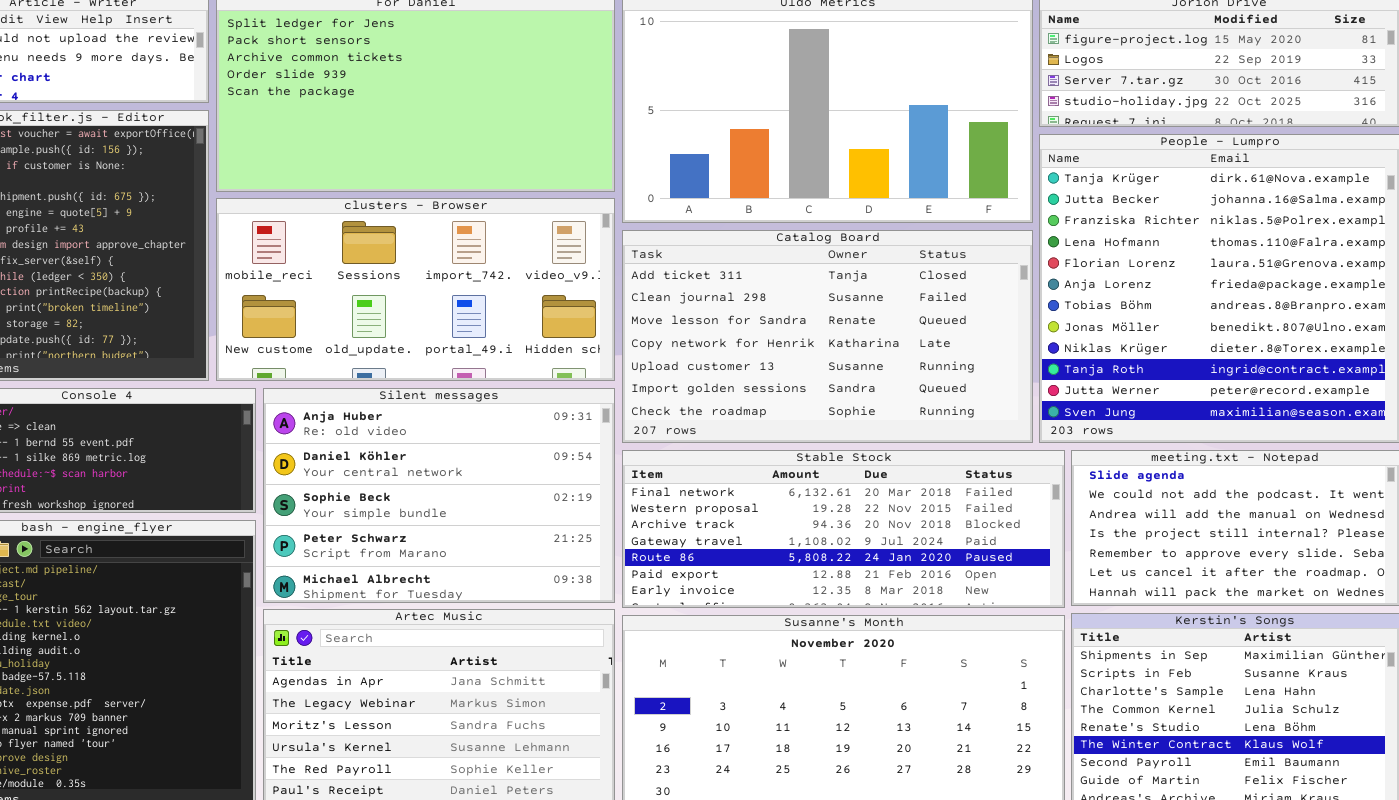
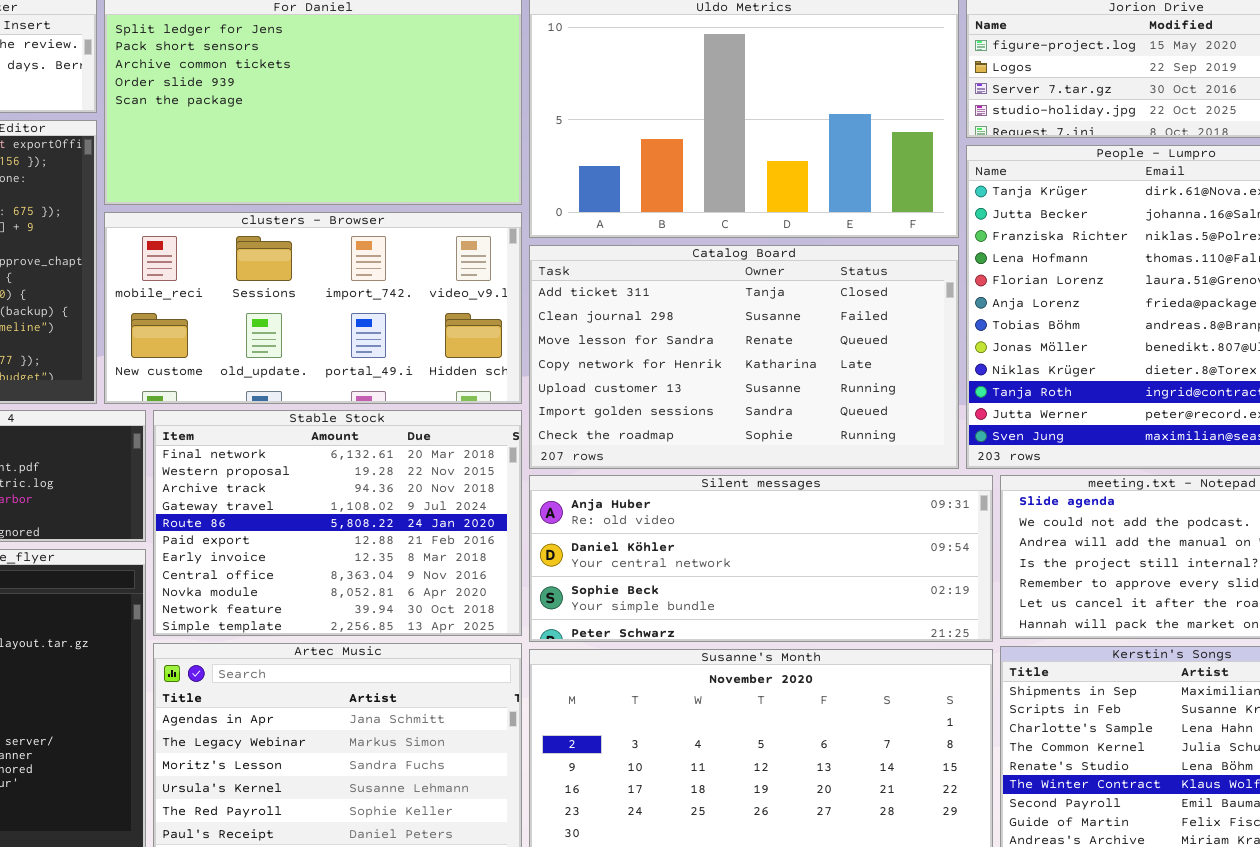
Silent messages: [263,388,615,603] -> [529,475,993,642], moved, resized
Stable Stock: [622,450,1065,608] -> [153,410,522,636], moved, resized

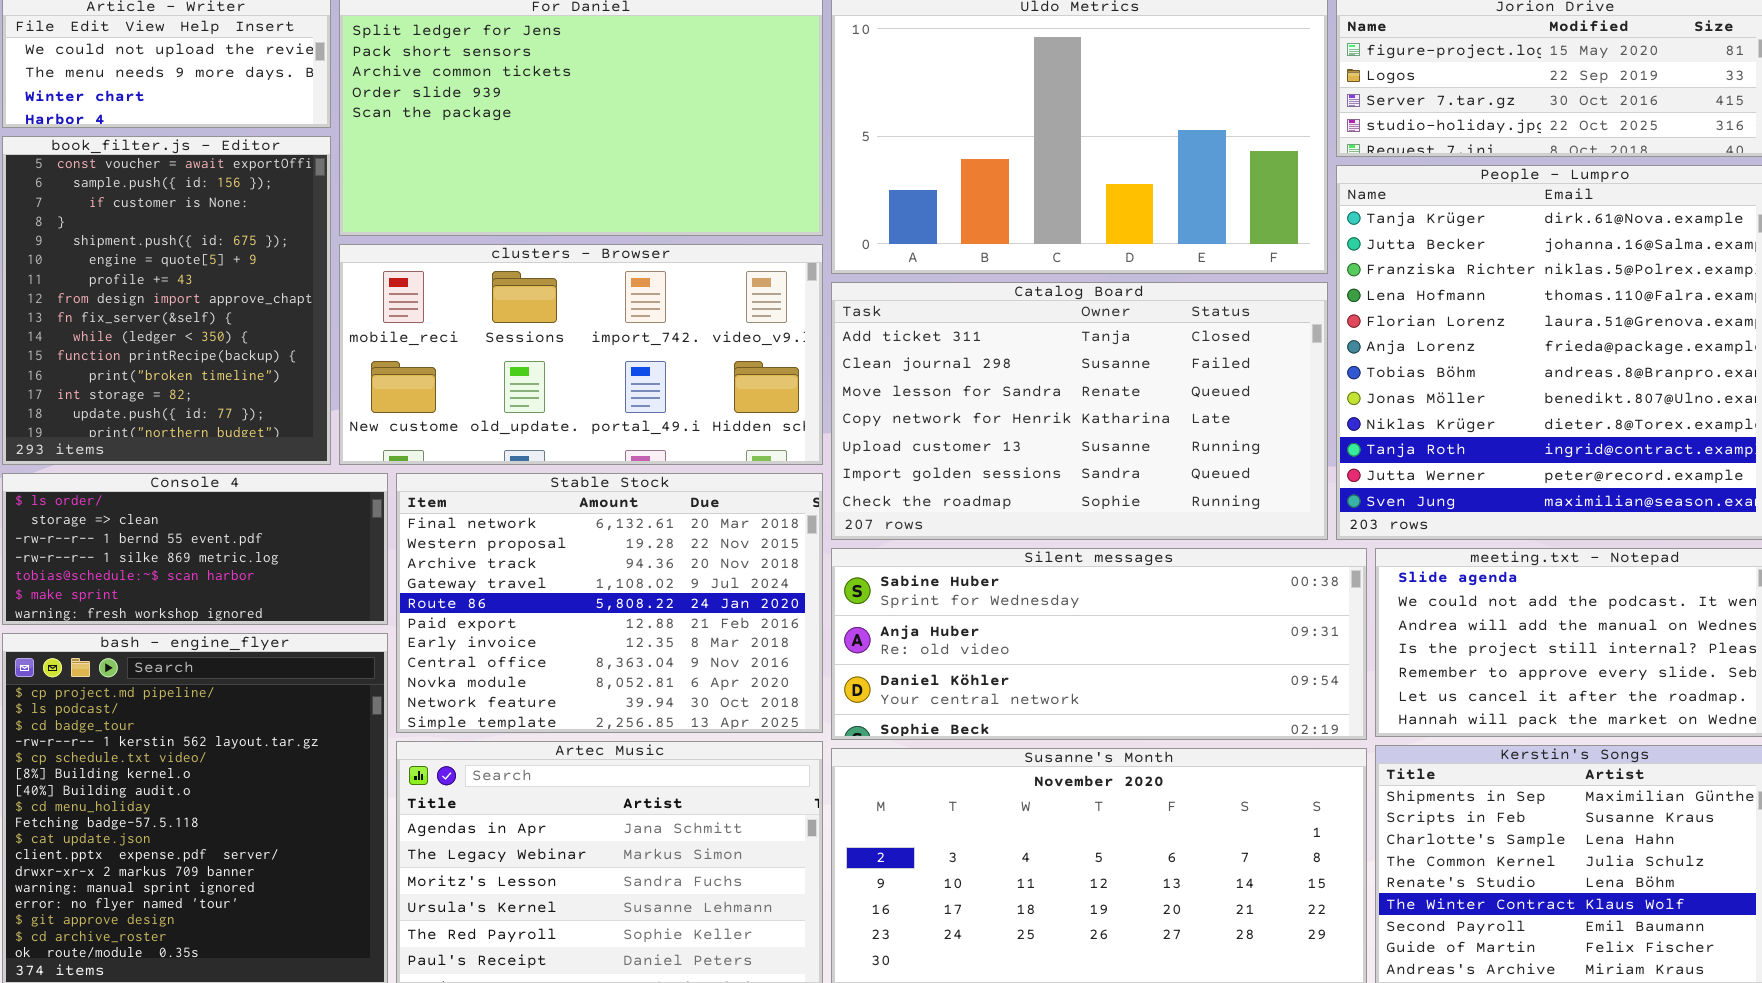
Silent messages: [529,475,993,642] -> [831,548,1367,740], scrolled up 1 row

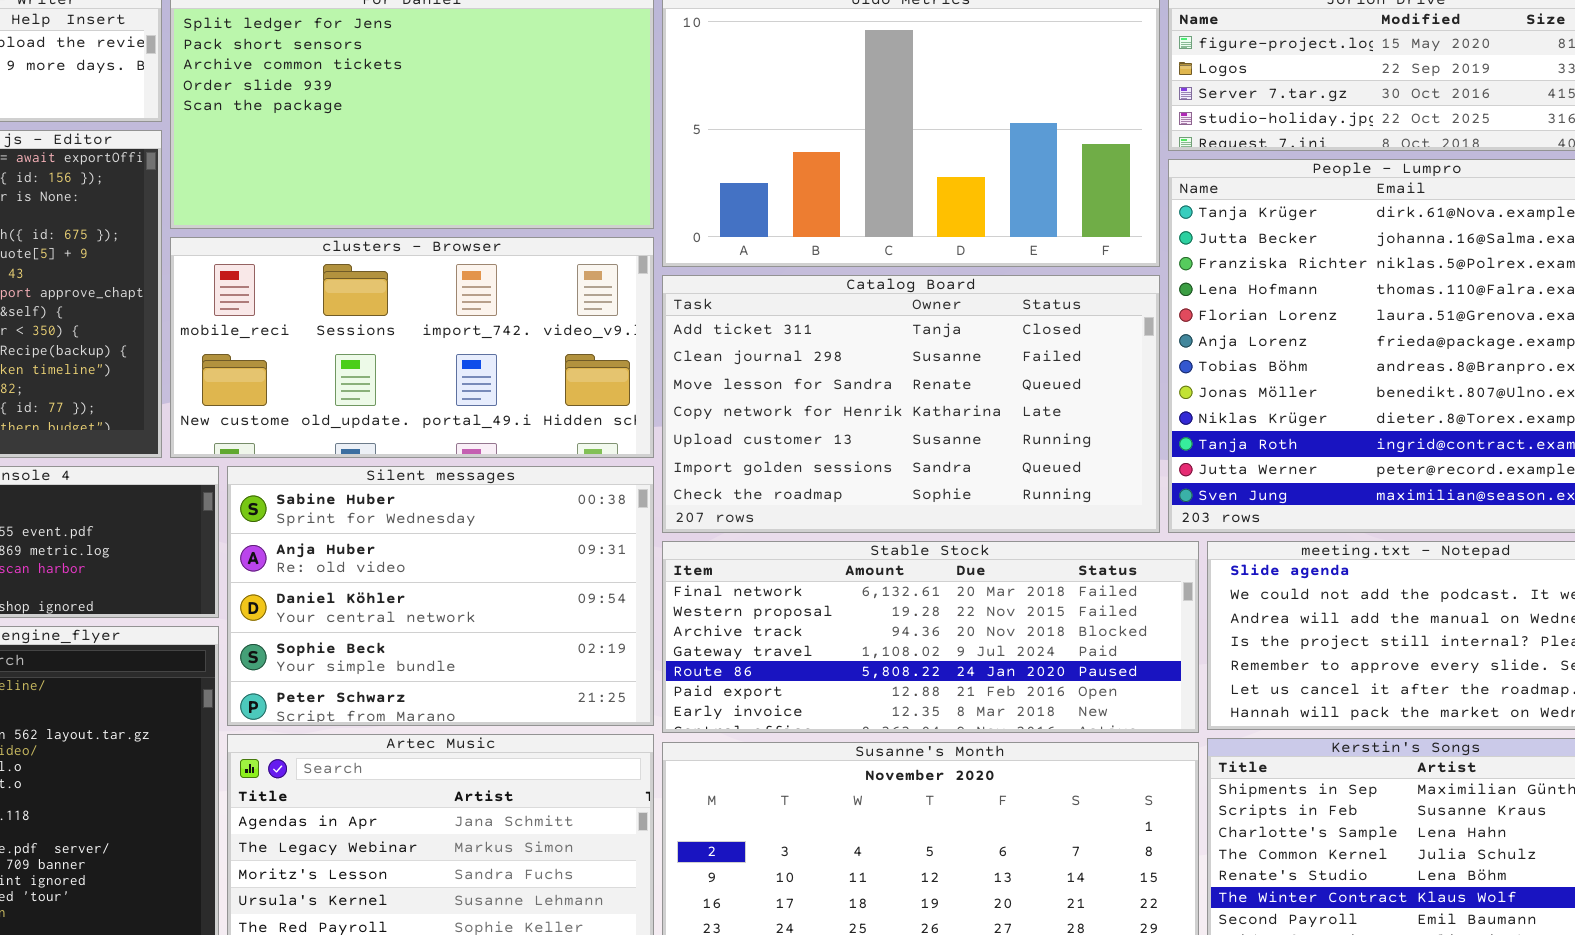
Stable Stock: [396,473,823,733] -> [662,541,1199,733], moved, resized
Silent messages: [831,548,1367,740] -> [227,466,654,726], moved, resized

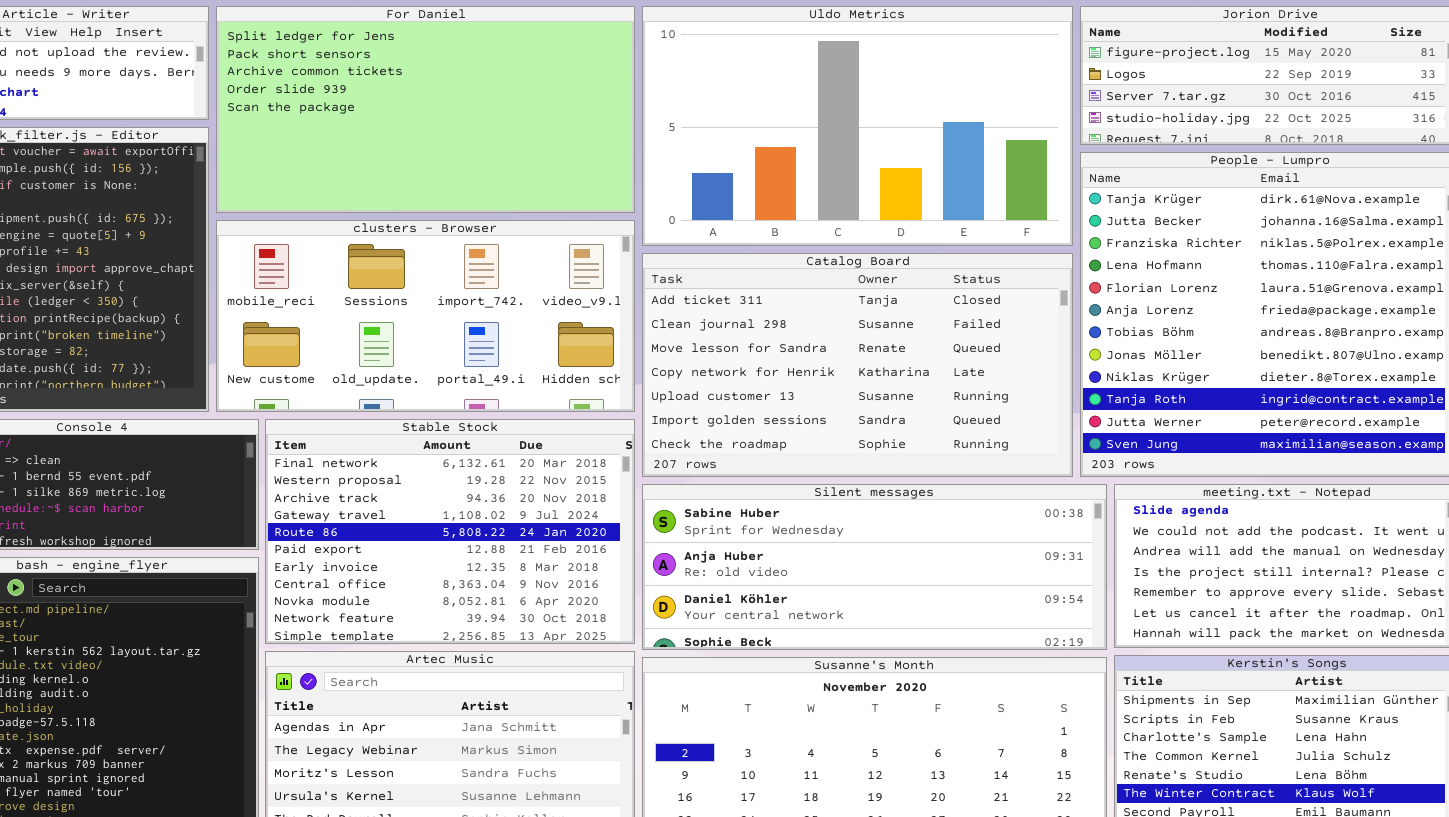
Silent messages: [227,466,654,726] -> [642,484,1107,650], moved, resized
Stable Stock: [662,541,1199,733] -> [265,419,635,644], moved, resized

